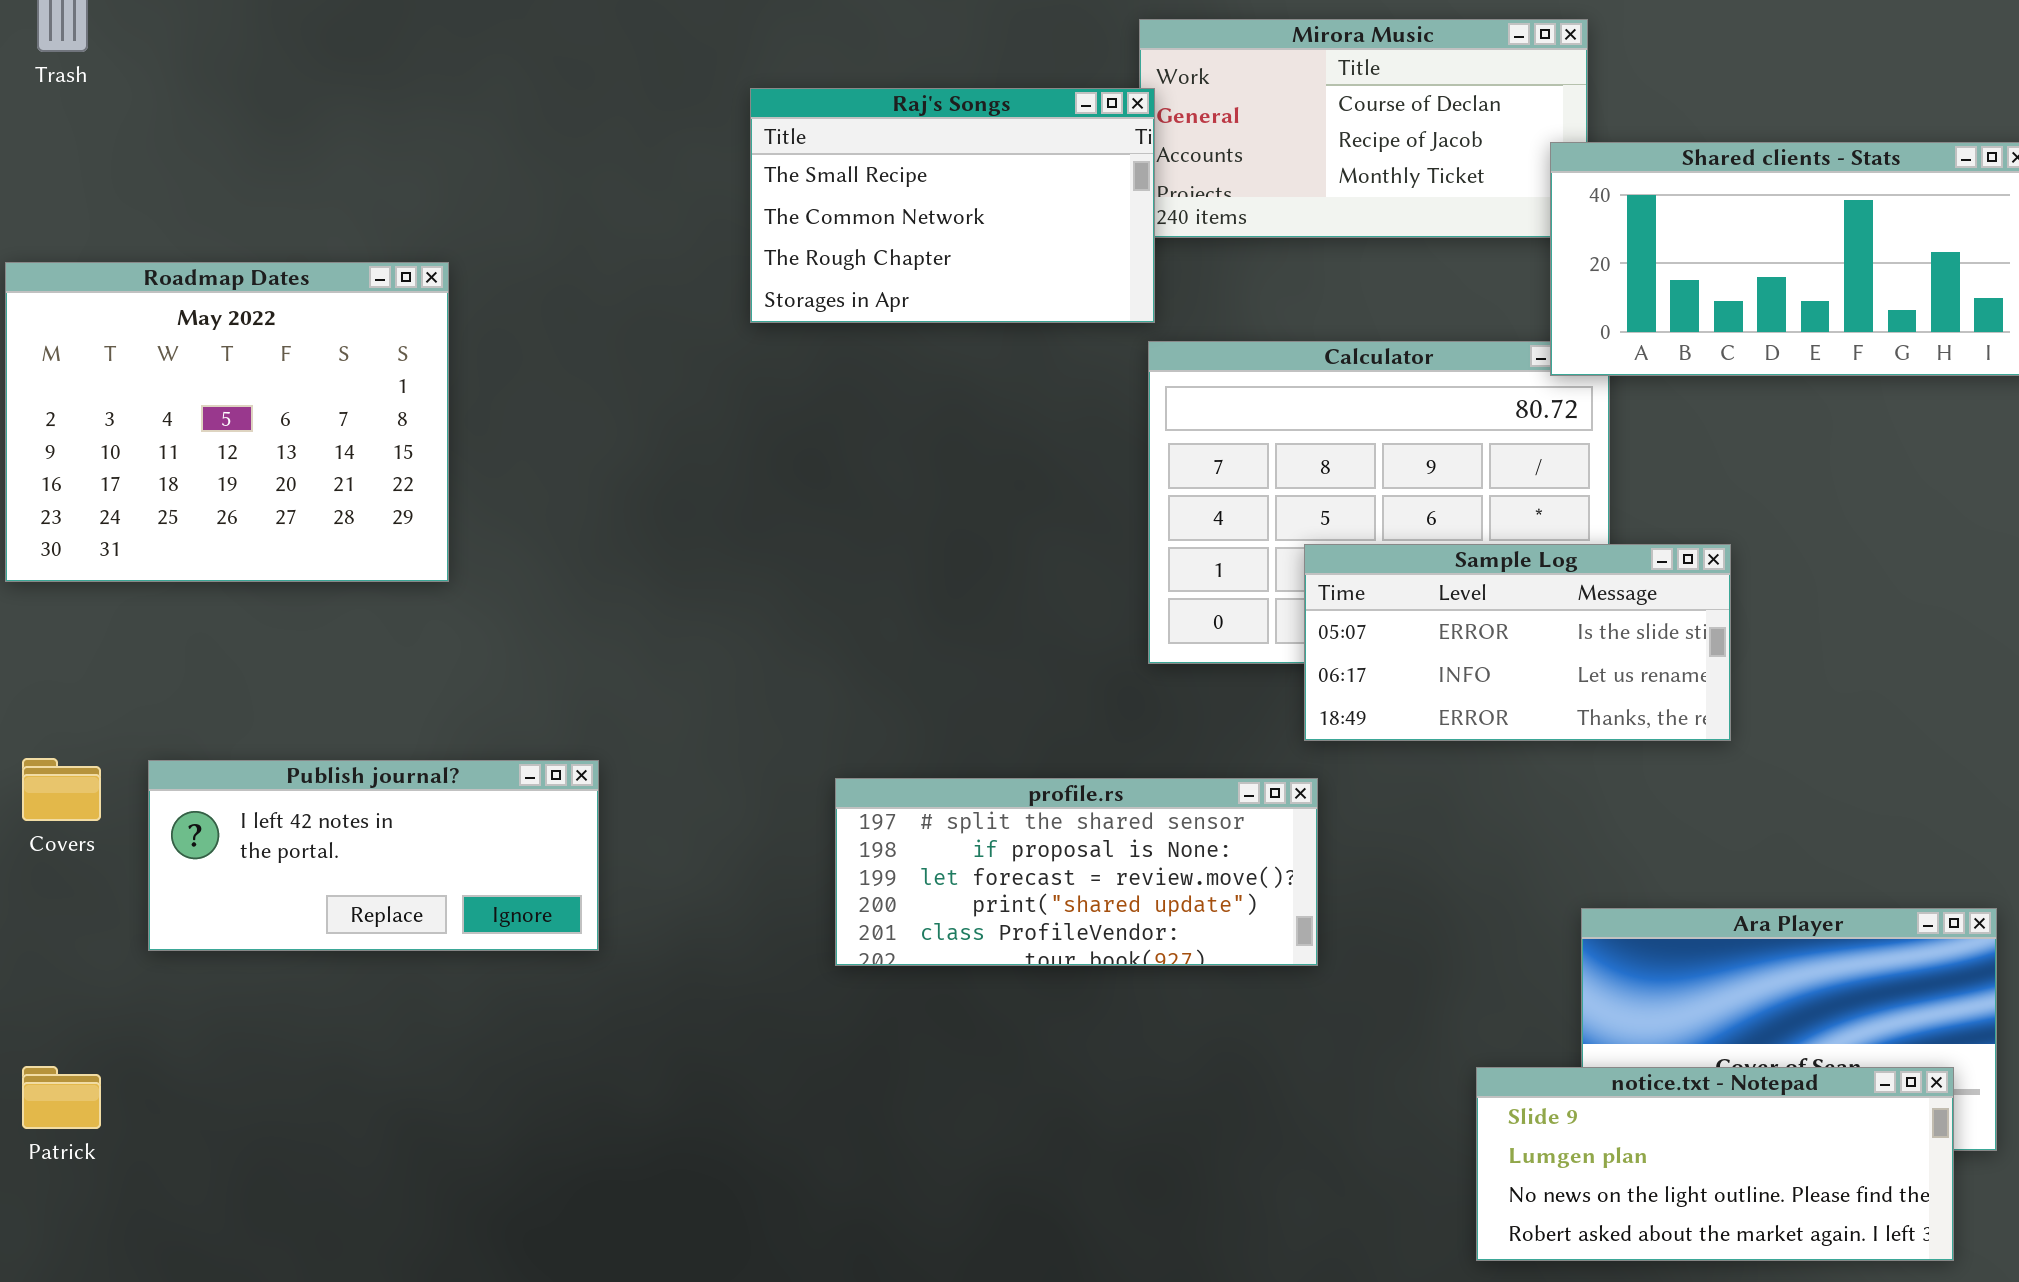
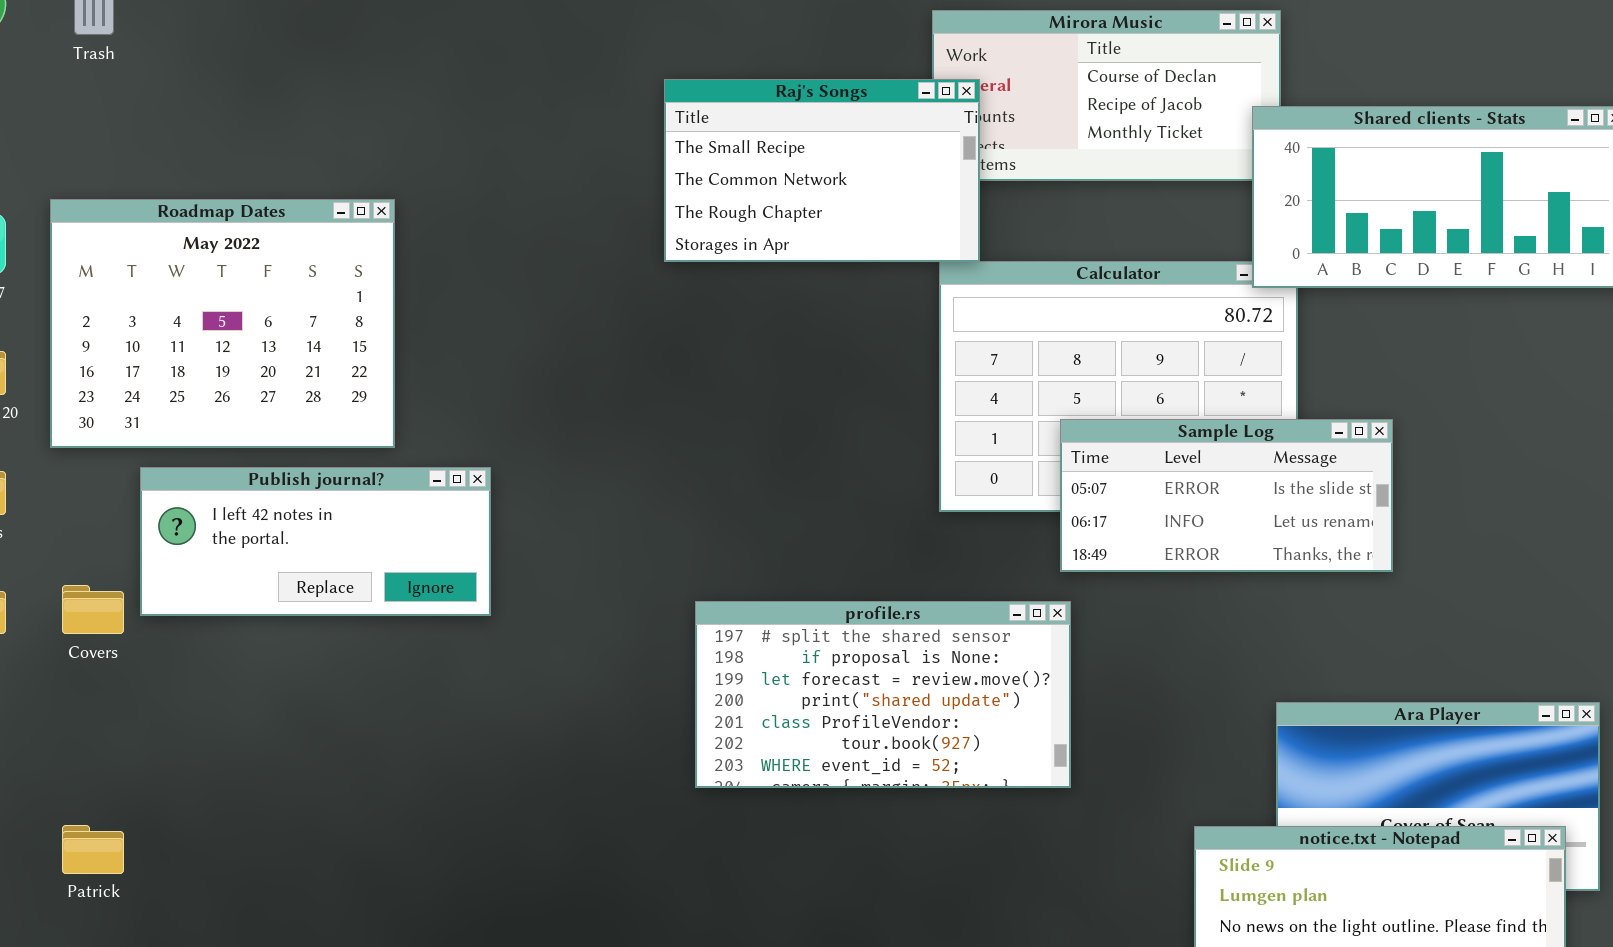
Raj's Songs: [750,88,1155,323] -> [664,79,980,262], moved
Publish journal?: [148,760,599,951] -> [140,467,491,616], moved
profile.rs: [835,778,1318,966] -> [695,601,1071,788], resized

